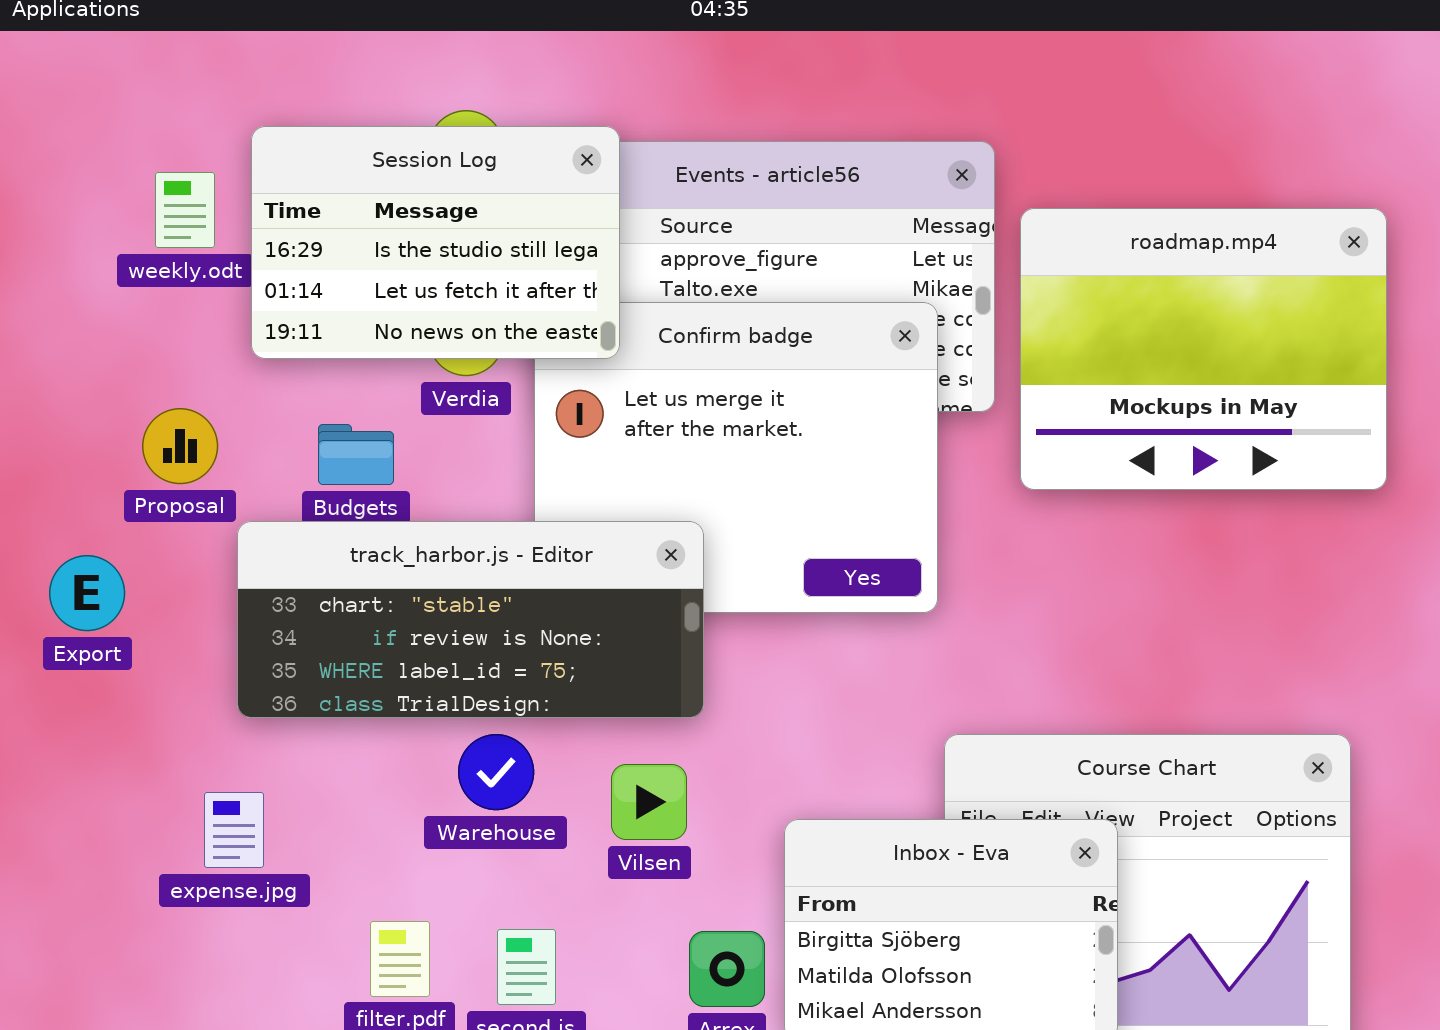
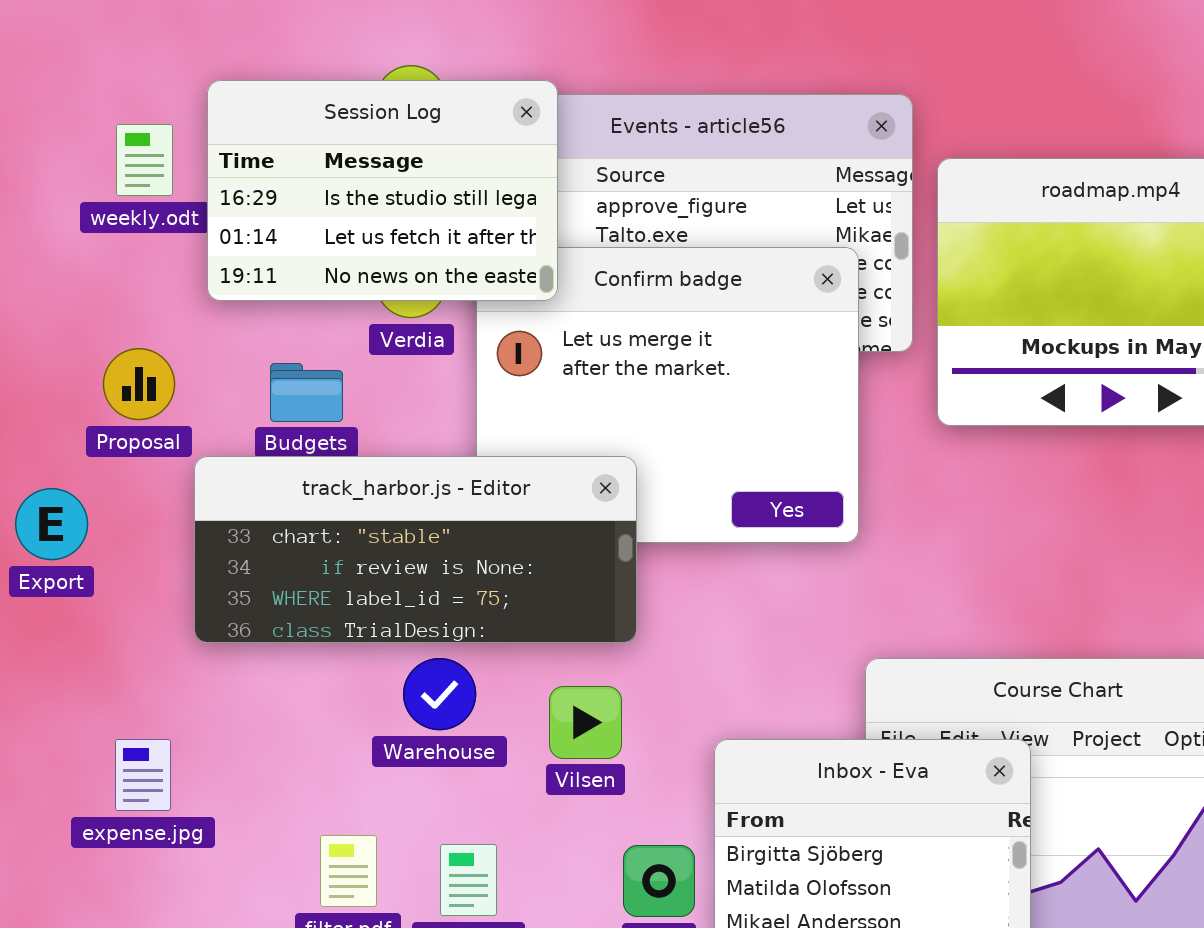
expense.jpg: [204,792,264,868] -> [115,739,171,811], moved

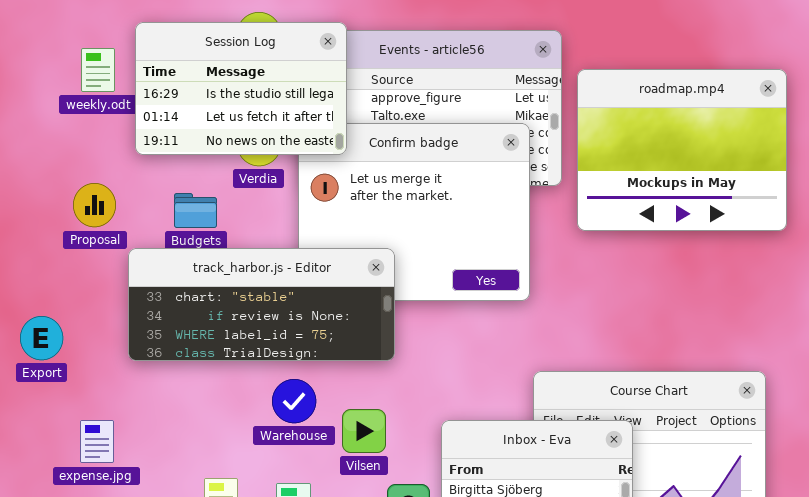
Export: [15,488,88,560] -> [20,316,63,360], moved
Warehouse: [403,658,476,730] -> [272,379,316,423], moved
Vilsen: [549,686,622,759] -> [342,409,386,453], moved

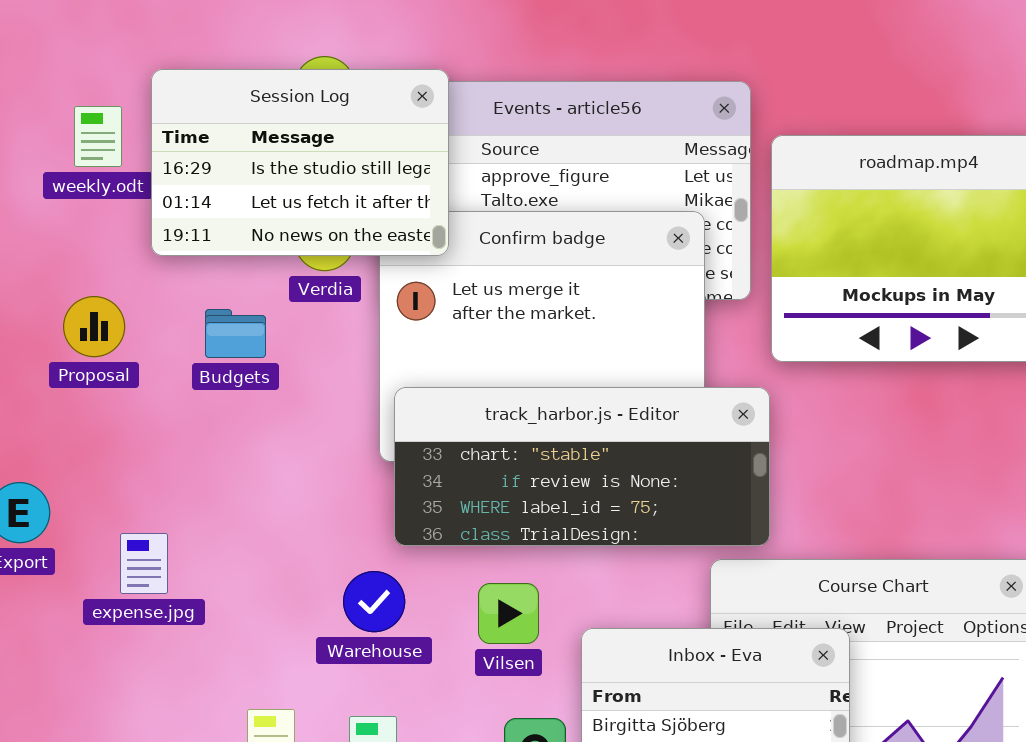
track_harbor.js - Editor: [128,248,395,361] -> [394,387,770,546], moved
Vilsen: [342,409,386,453] -> [478,583,539,644], moved
expense.jpg: [80,420,114,463] -> [120,533,168,594], moved

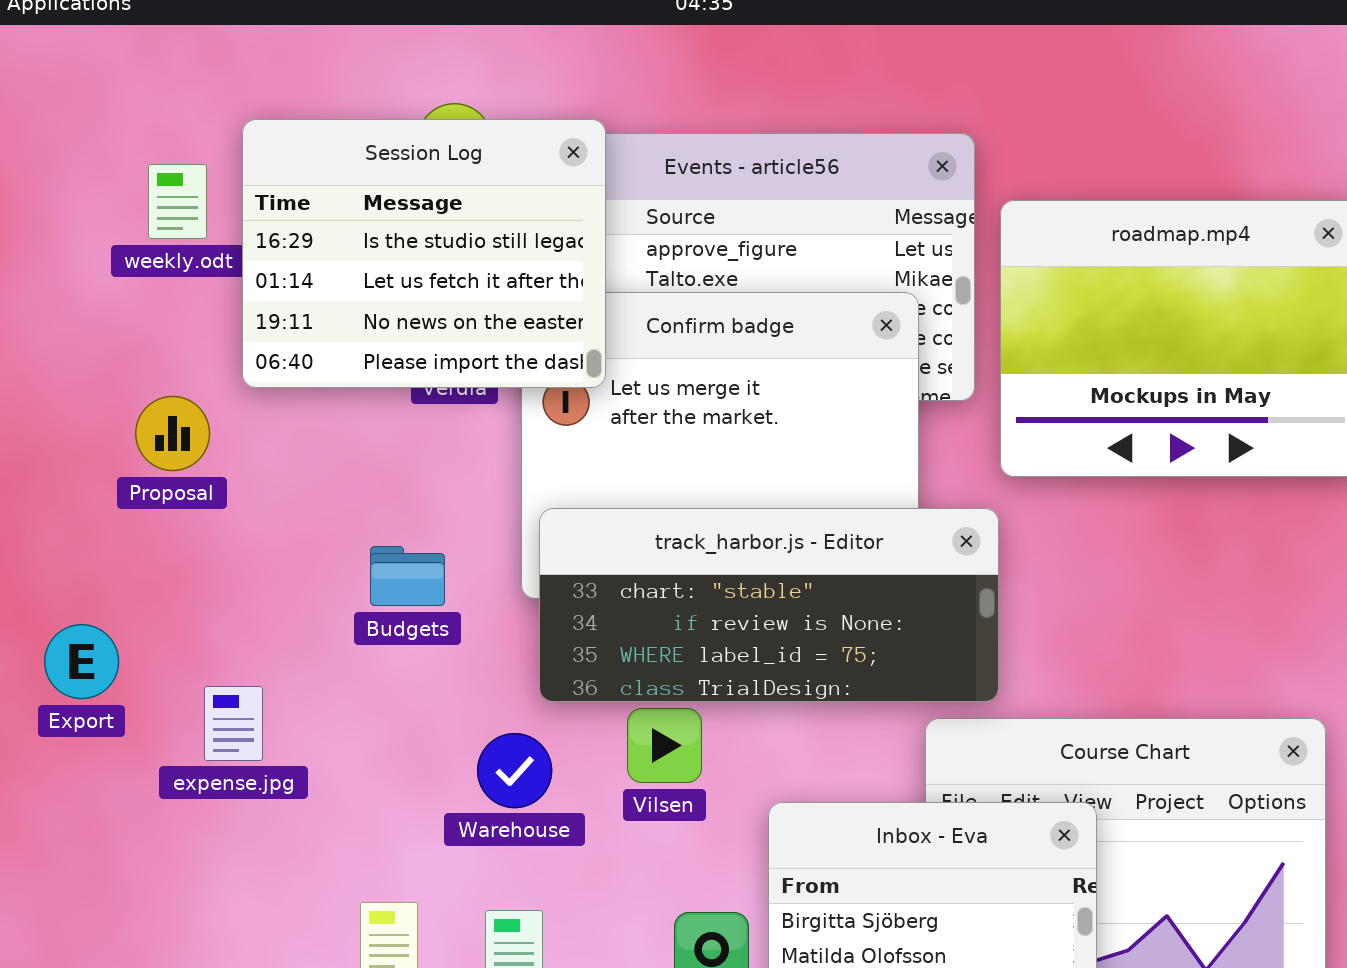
Session Log: [151,69,449,256] -> [242,119,606,388], resized
Budgets: [205,309,266,358] -> [370,546,445,606], moved
Vilsen: [478,583,539,644] -> [627,708,702,783], moved

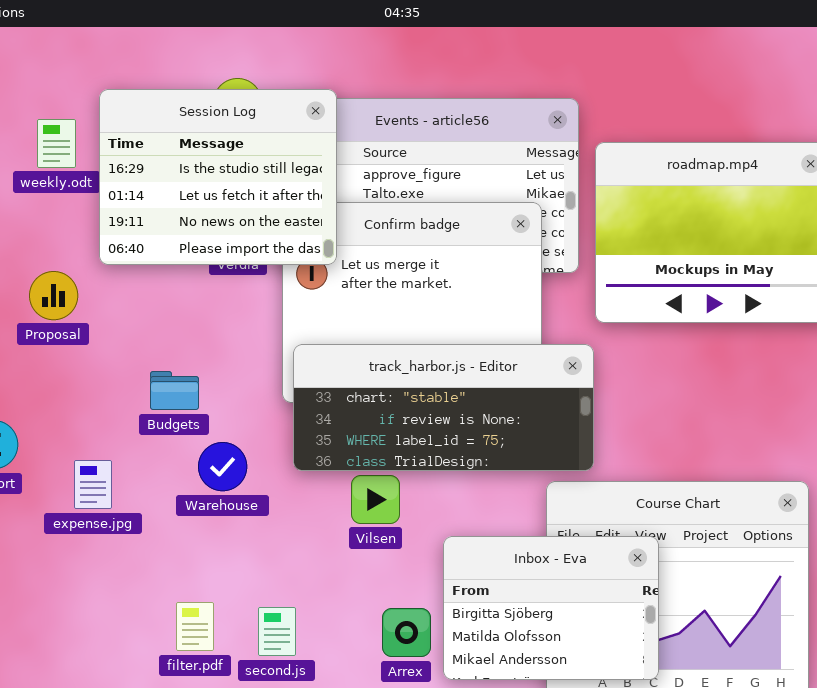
Budgets: [370,546,445,606] -> [150,371,199,410], moved
Warehouse: [477,733,552,808] -> [198,442,247,491], moved

